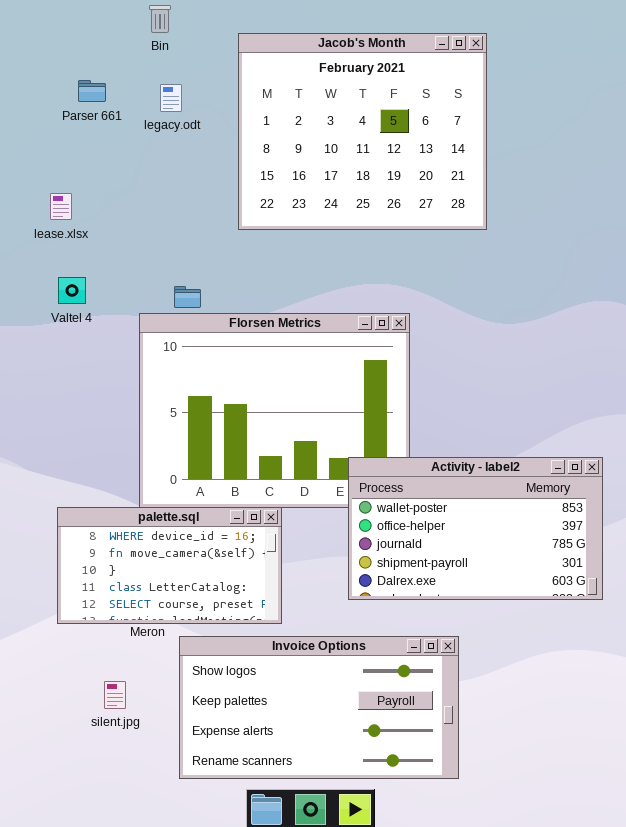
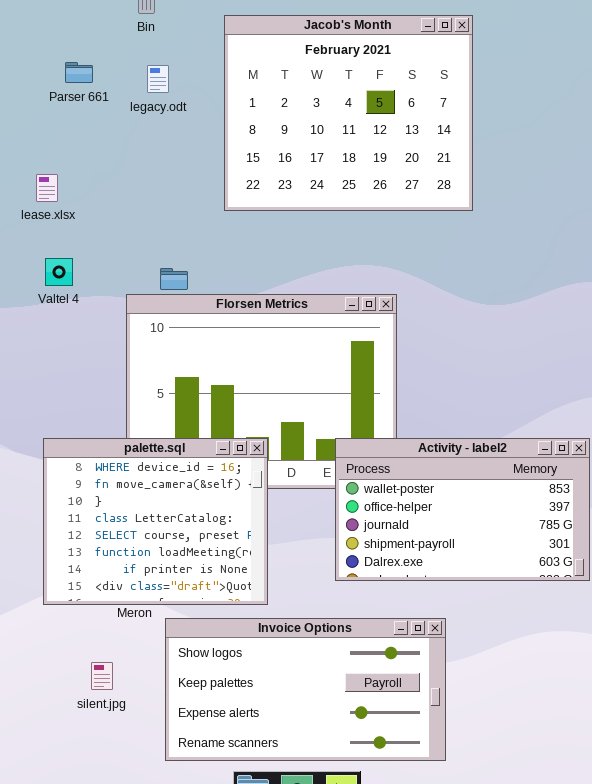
palette.sql: [57,507,282,624] -> [43,438,268,605], resized

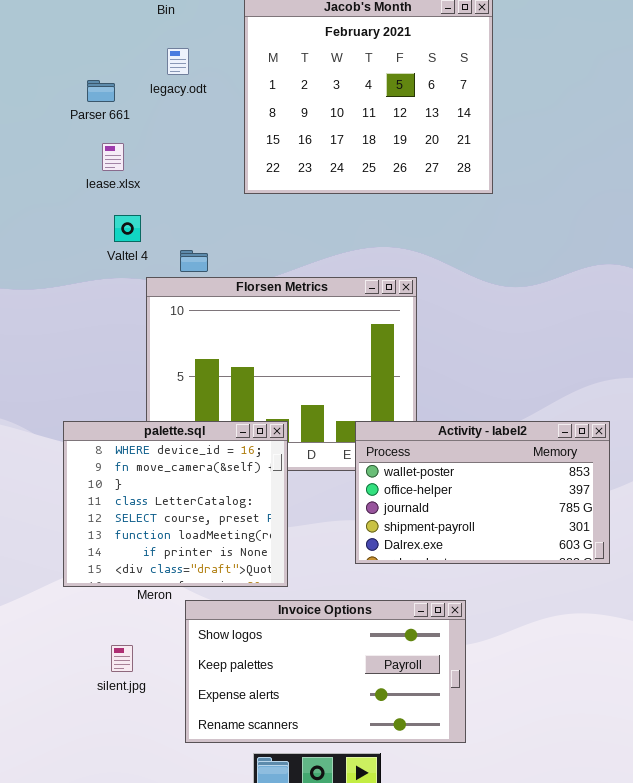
Parser 661: [65,62,93,83] -> [87,80,115,102], moved
lease.xlsx: [36,174,58,202] -> [102,143,124,171], moved
Valtel 4: [45,258,73,286] -> [114,215,141,242], moved

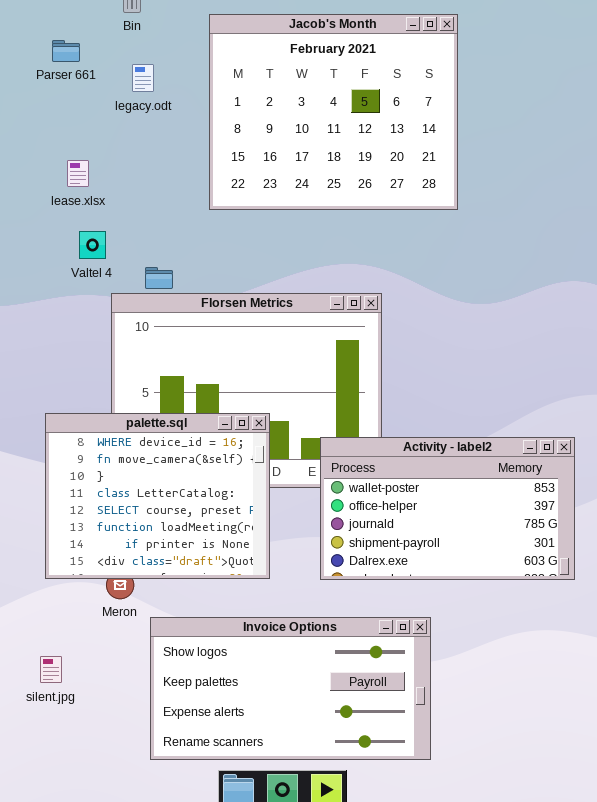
Parser 661: [87,80,115,102] -> [52,40,80,62], moved
palette.sql: [63,421,288,587] -> [45,413,270,579], moved
silent.jpg: [111,645,133,672] -> [40,656,62,683], moved

